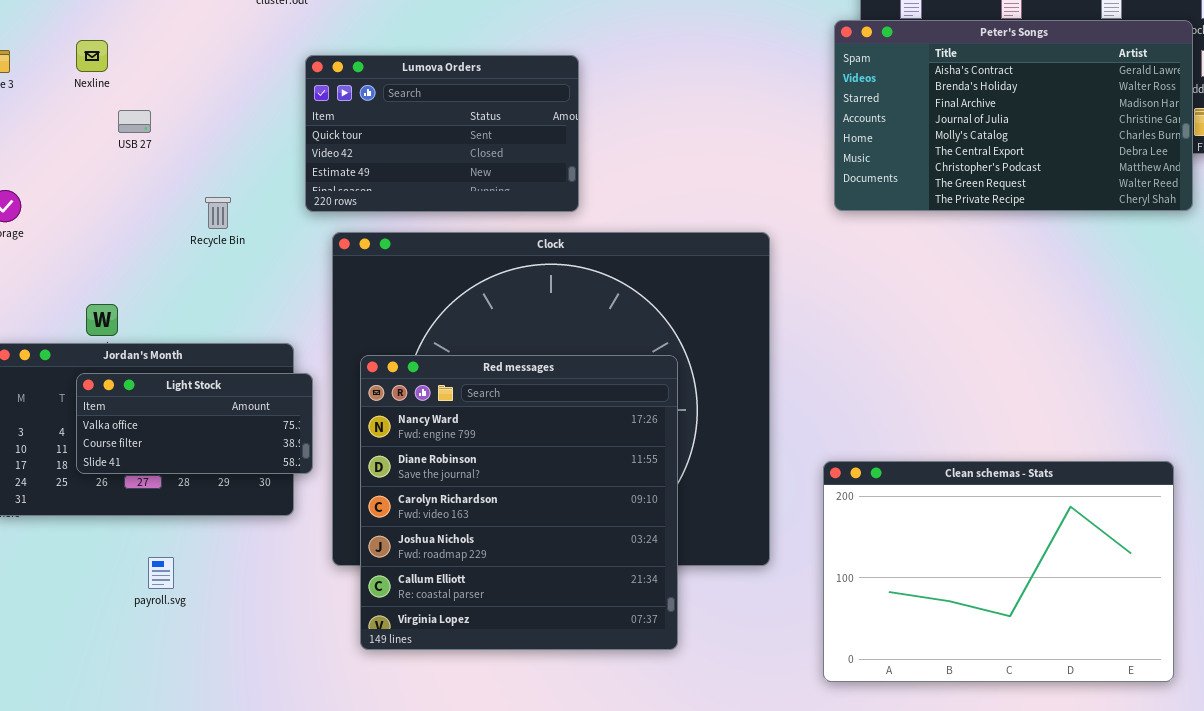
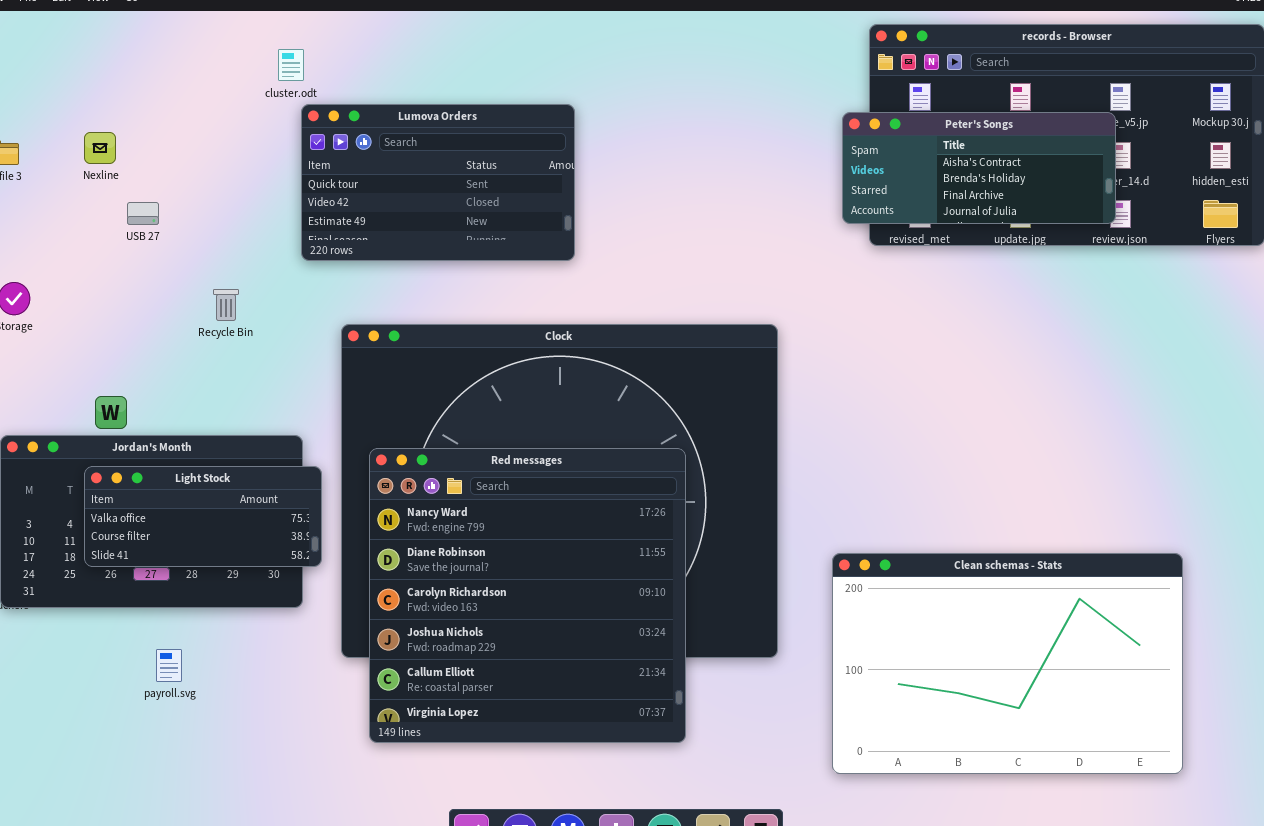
Peter's Songs: [834,20,1193,211] -> [842,112,1116,224], resized
Lumova Orders: [305,55,579,212] -> [301,104,575,261], moved

